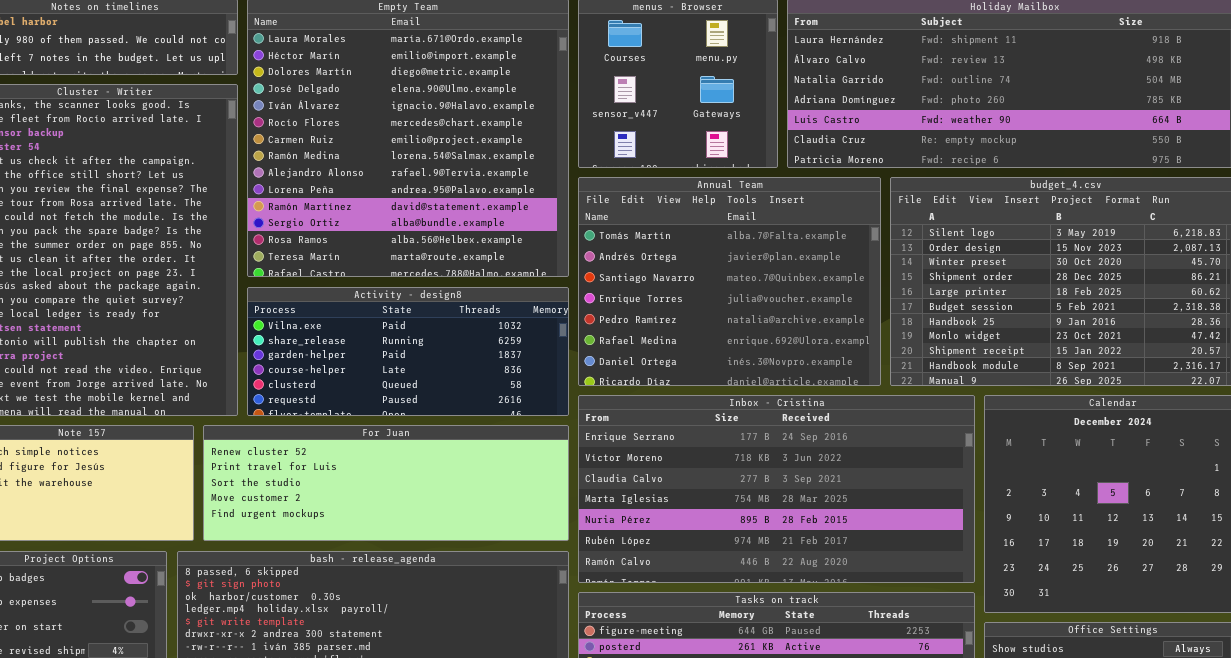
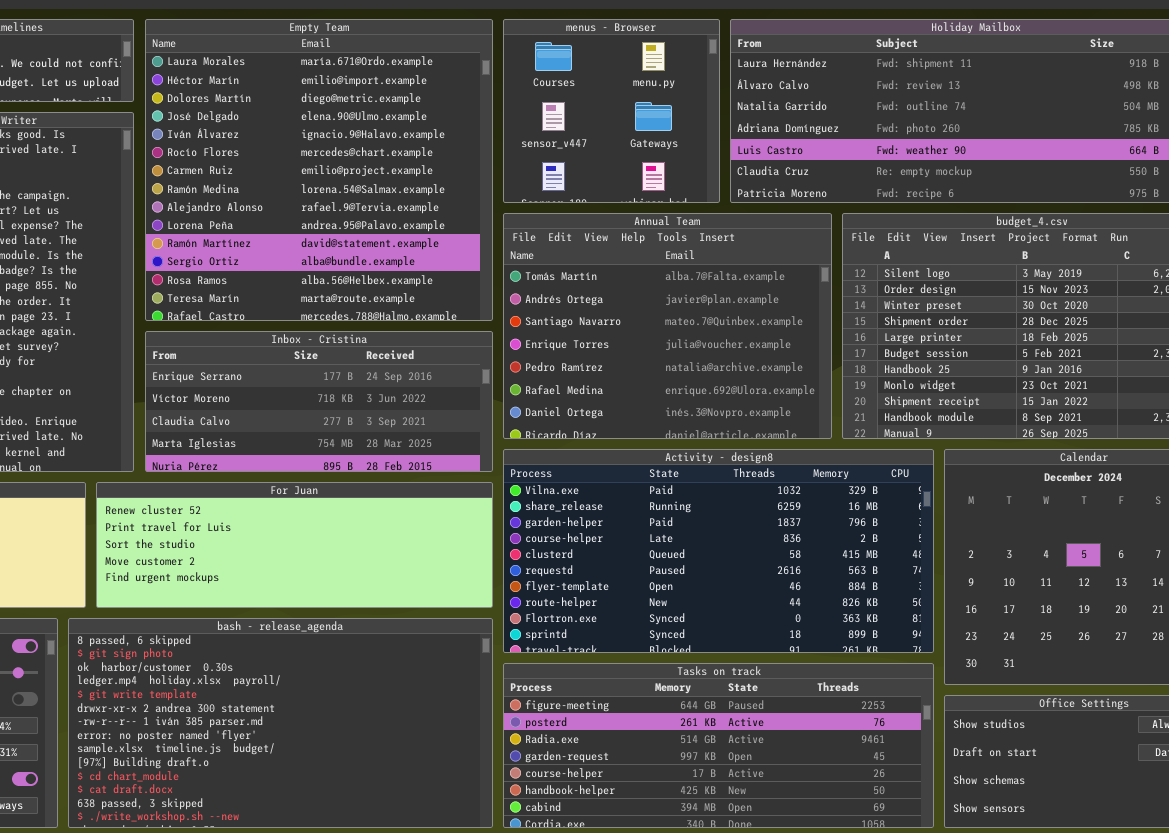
Activity - design8: [247,287,569,416] -> [503,449,934,653], moved, resized
Inbox - Cristina: [578,395,975,583] -> [145,331,493,472], moved, resized

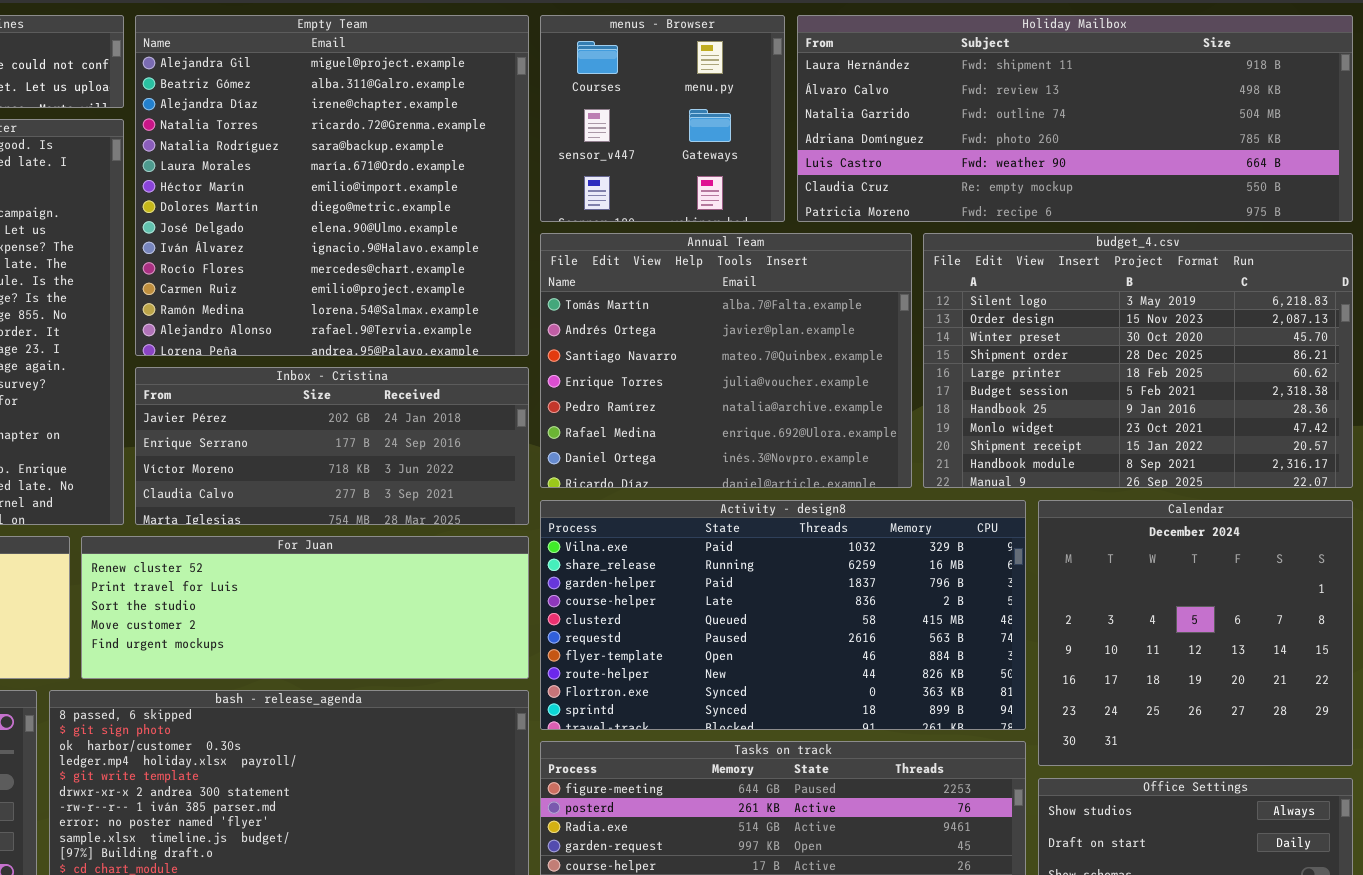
Empty Team: [145,19,493,321] -> [135,15,529,356], scrolled up 5 rows
Inbox - Cristina: [145,331,493,472] -> [135,367,529,525], scrolled up 1 row

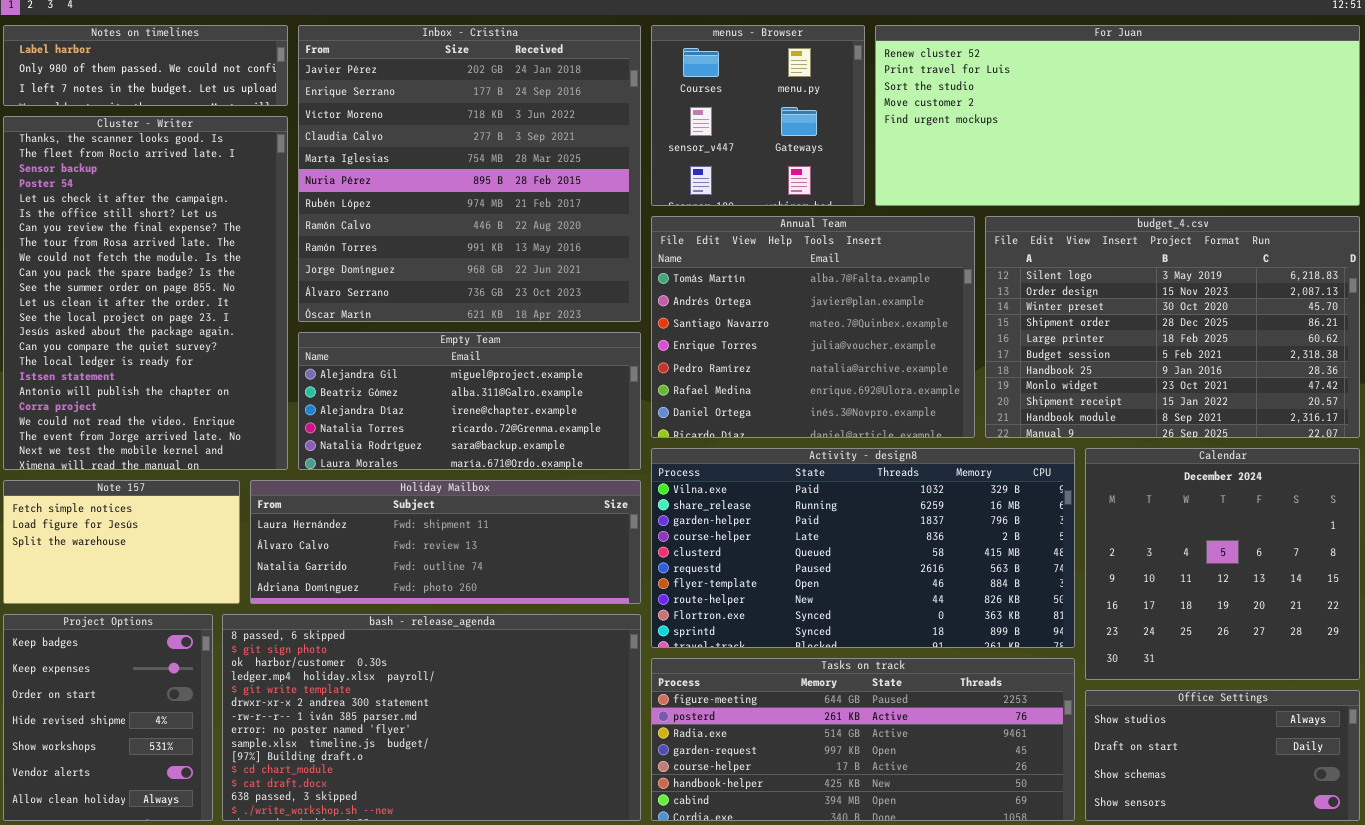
Empty Team: [135,15,529,356] -> [298,332,641,470], moved, resized
Holiday Mailbox: [797,15,1353,222] -> [250,480,641,604], moved, resized
Inbox - Cristina: [135,367,529,525] -> [298,25,641,322], moved, resized
For Juan: [81,536,529,679] -> [875,25,1360,206], moved, resized

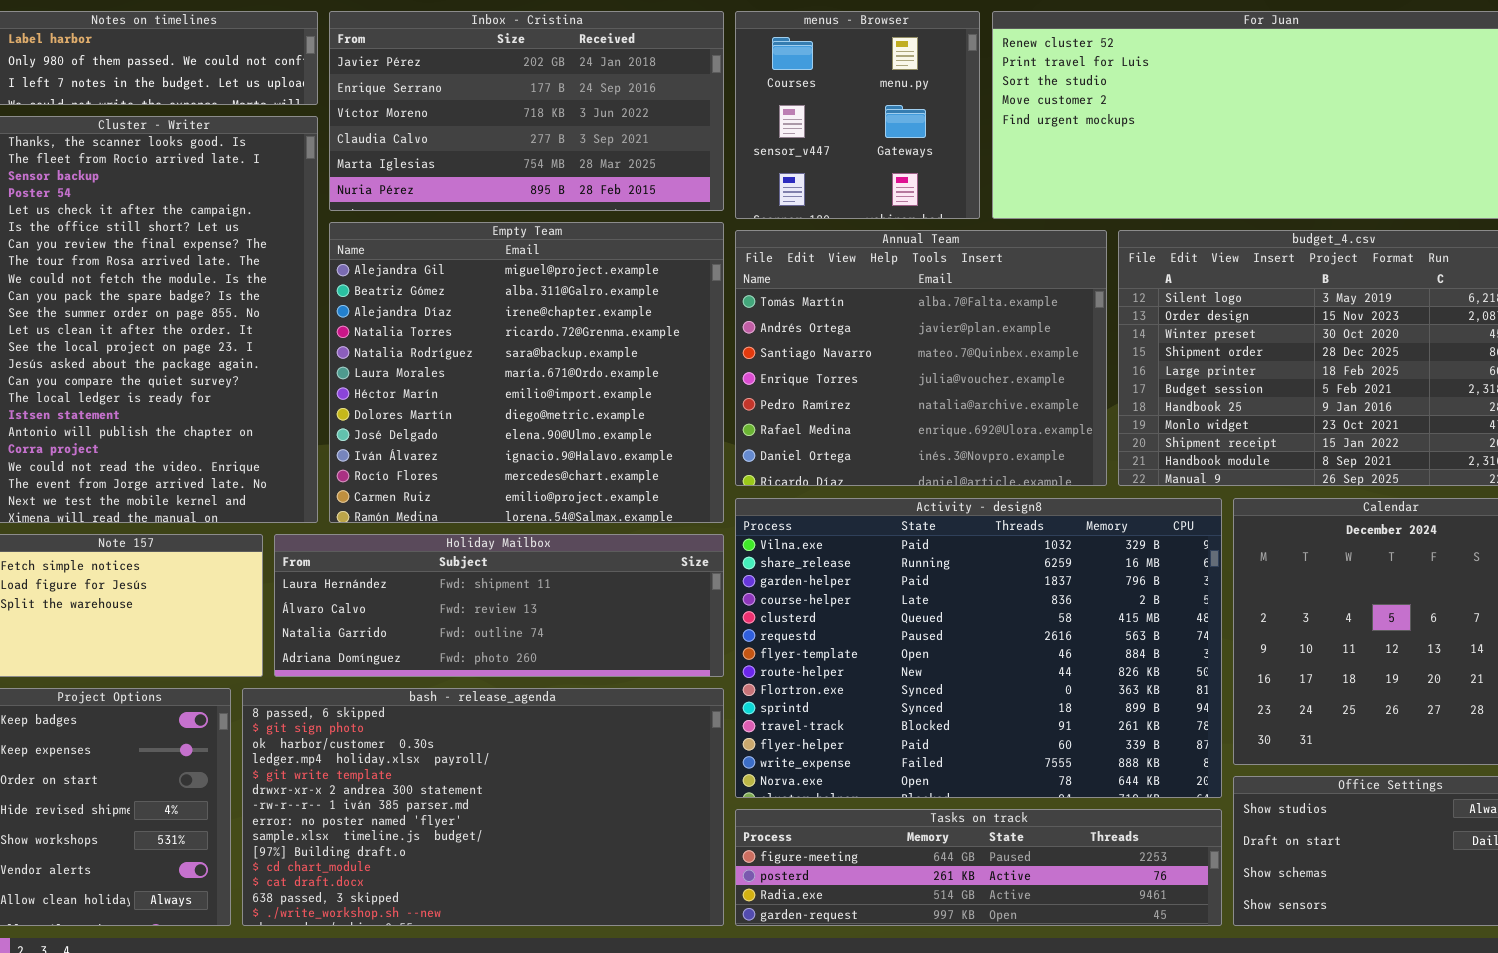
Inbox - Cristina: [298,25,641,322] -> [329,11,724,211], resized
Empty Team: [298,332,641,470] -> [329,222,724,523], resized
Activity - design8: [651,448,1075,648] -> [735,498,1222,798], resized
Tasks on track: [651,658,1075,821] -> [735,809,1222,926], resized

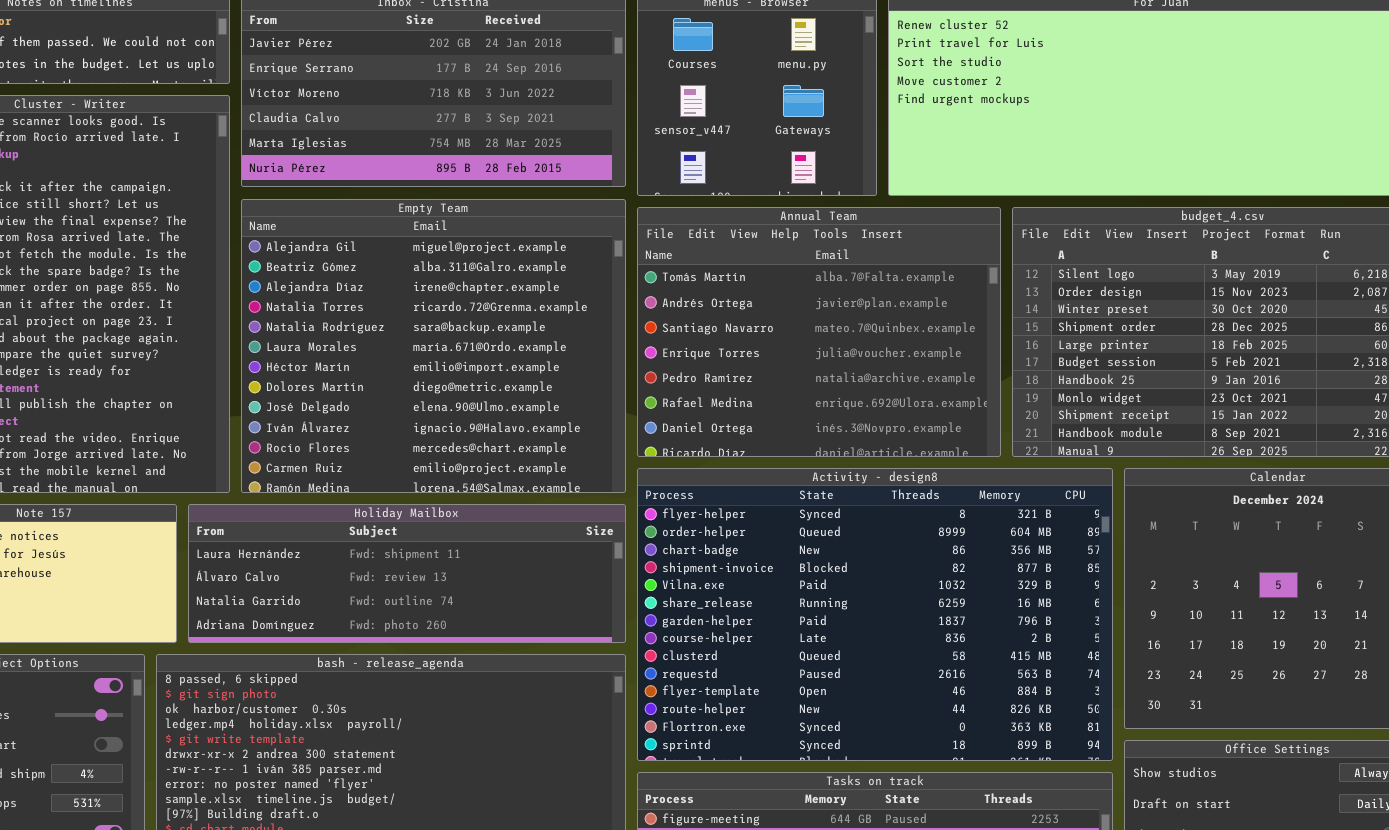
Activity - design8: [735,498,1222,798] -> [637,468,1113,761], scrolled up 4 rows

